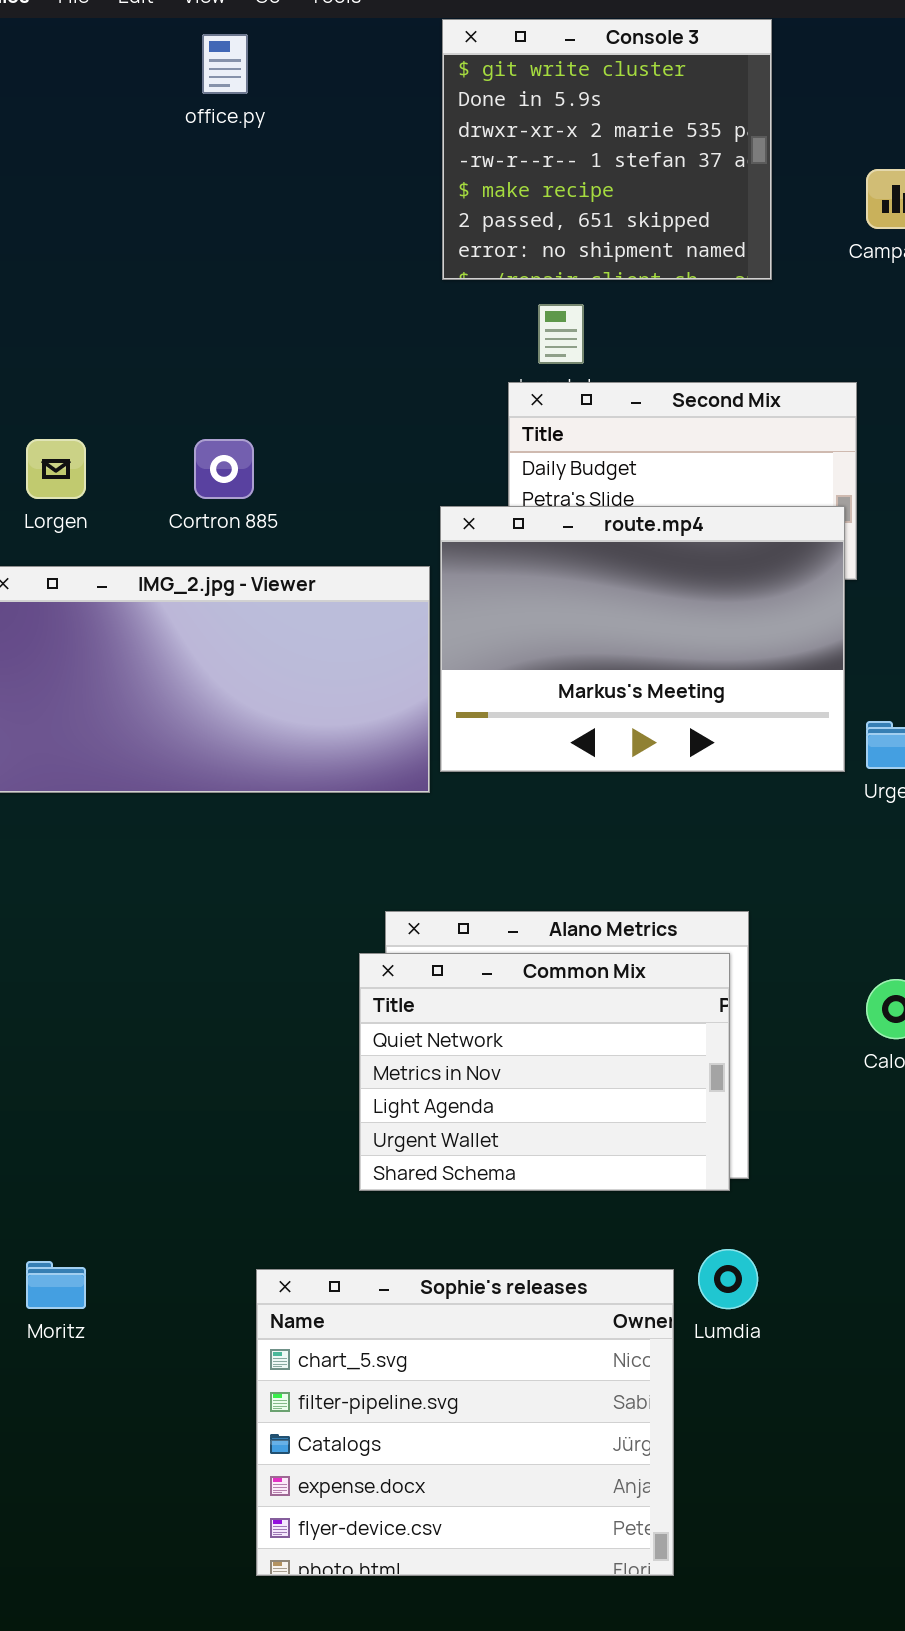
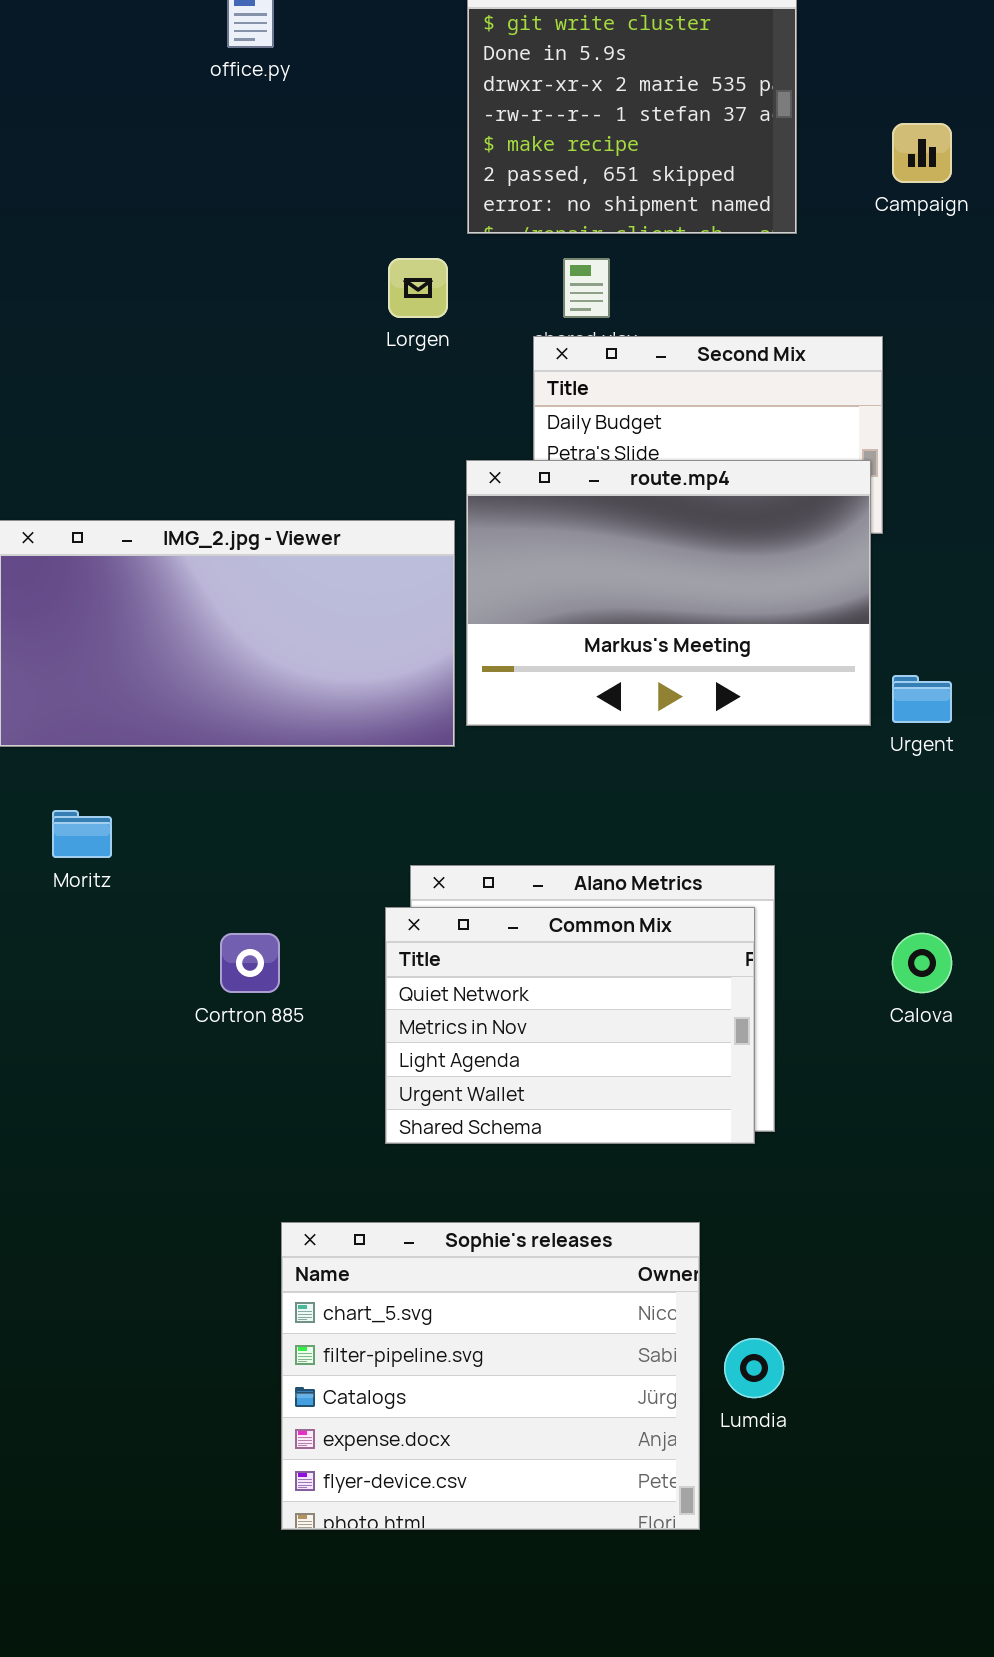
Lorgen: [26,439,86,499] -> [388,258,448,318], moved
Cortron 885: [194,439,254,499] -> [220,933,280,993], moved
Lumdia: [698,1249,758,1309] -> [724,1338,784,1398], moved
Moritz: [26,1261,86,1309] -> [52,810,112,858], moved

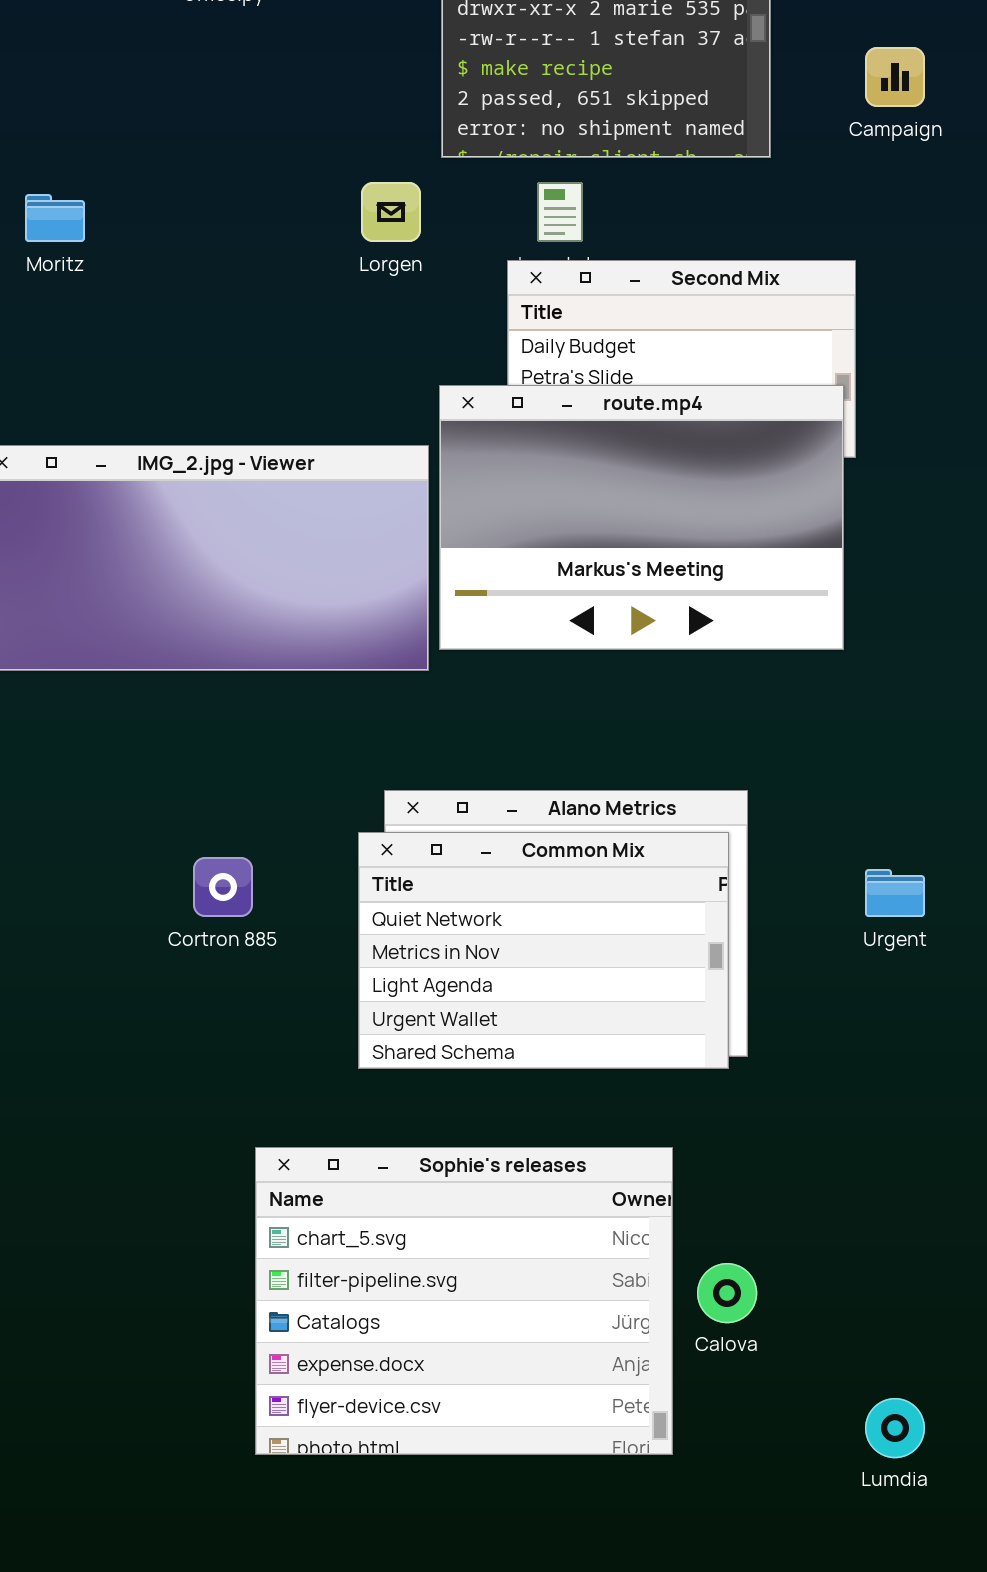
Urgent: [892,675,952,723] -> [865,869,925,917], moved
Moritz: [52,810,112,858] -> [25,194,85,242], moved
Calova: [892,933,952,993] -> [697,1263,757,1323], moved
Lumdia: [724,1338,784,1398] -> [865,1398,925,1458], moved

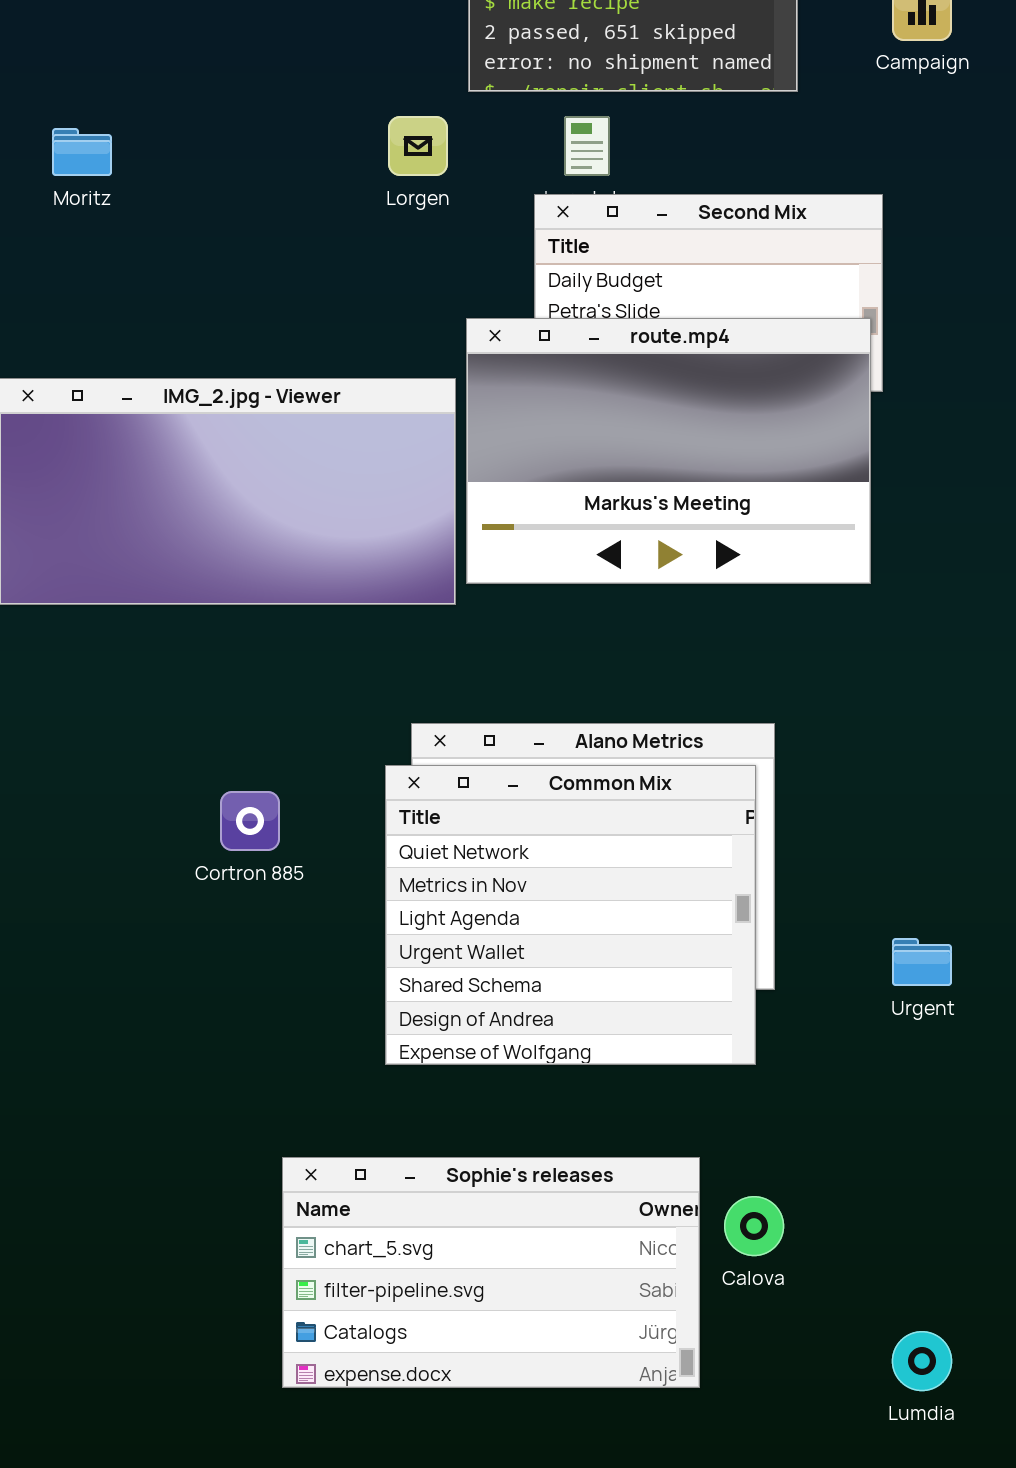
Common Mix: [358,832,729,1069] -> [385,765,756,1065], resized
Urgent: [865,869,925,917] -> [892,938,952,986], moved
Sophie's releases: [255,1147,673,1455] -> [282,1157,700,1388], resized

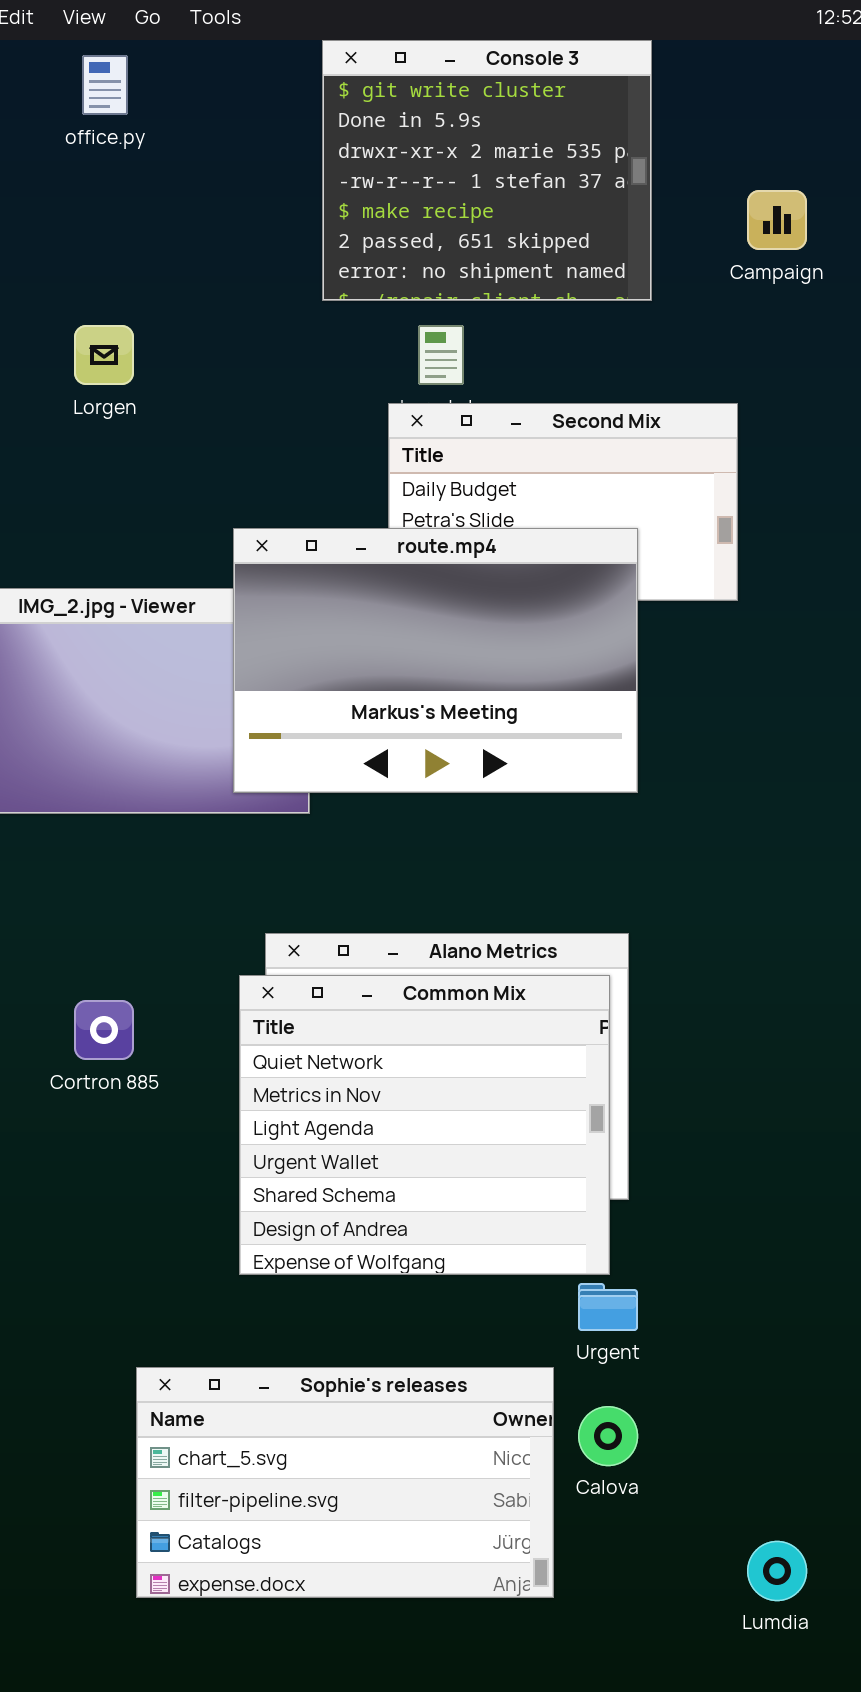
Lorgen: [388,116,448,176] -> [74,325,134,385], moved
route.mp4: [466,318,871,584] -> [233,528,638,793], moved
Urgent: [892,938,952,986] -> [578,1283,638,1331], moved

